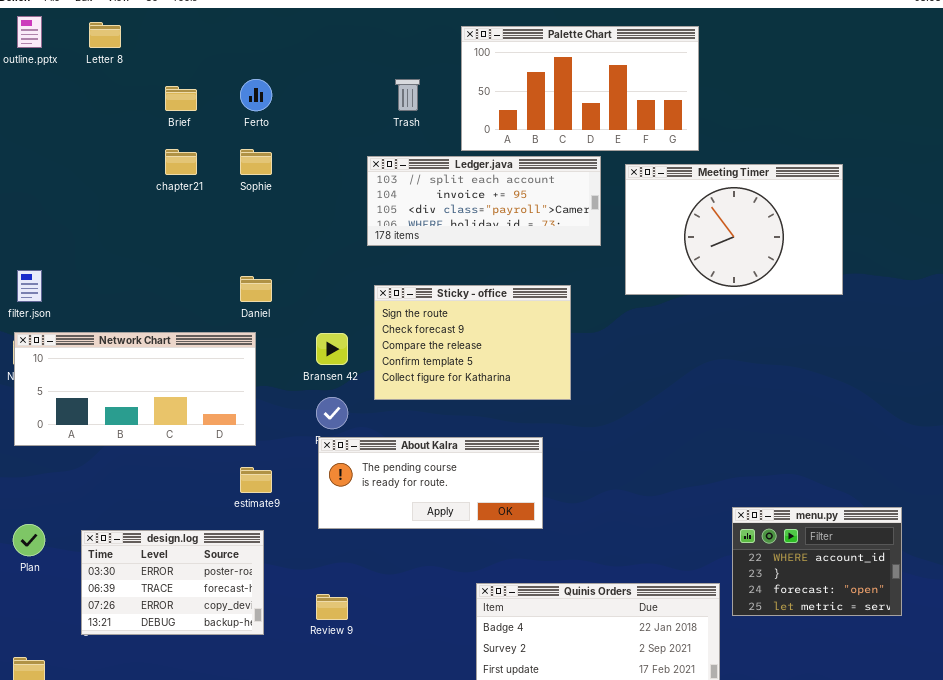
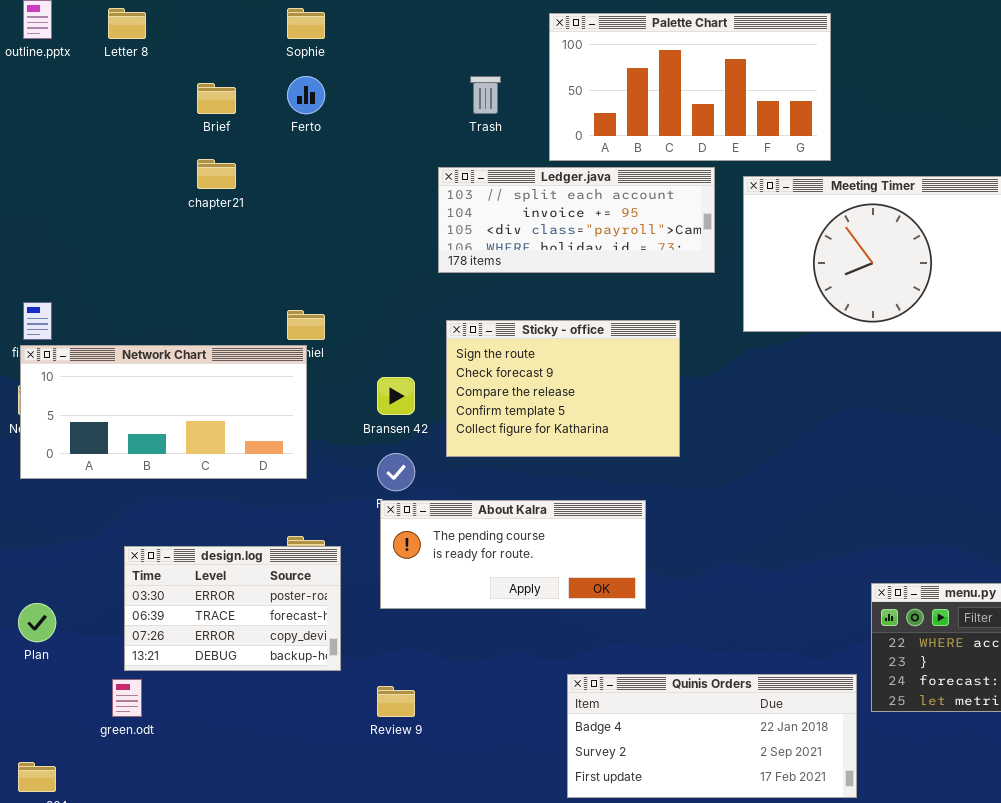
Sophie: [240,149,272,175] -> [287,8,325,39], moved
Network Chart: [14,332,256,446] -> [20,345,307,479], moved
design.log: [81,530,264,635] -> [124,546,341,671], moved

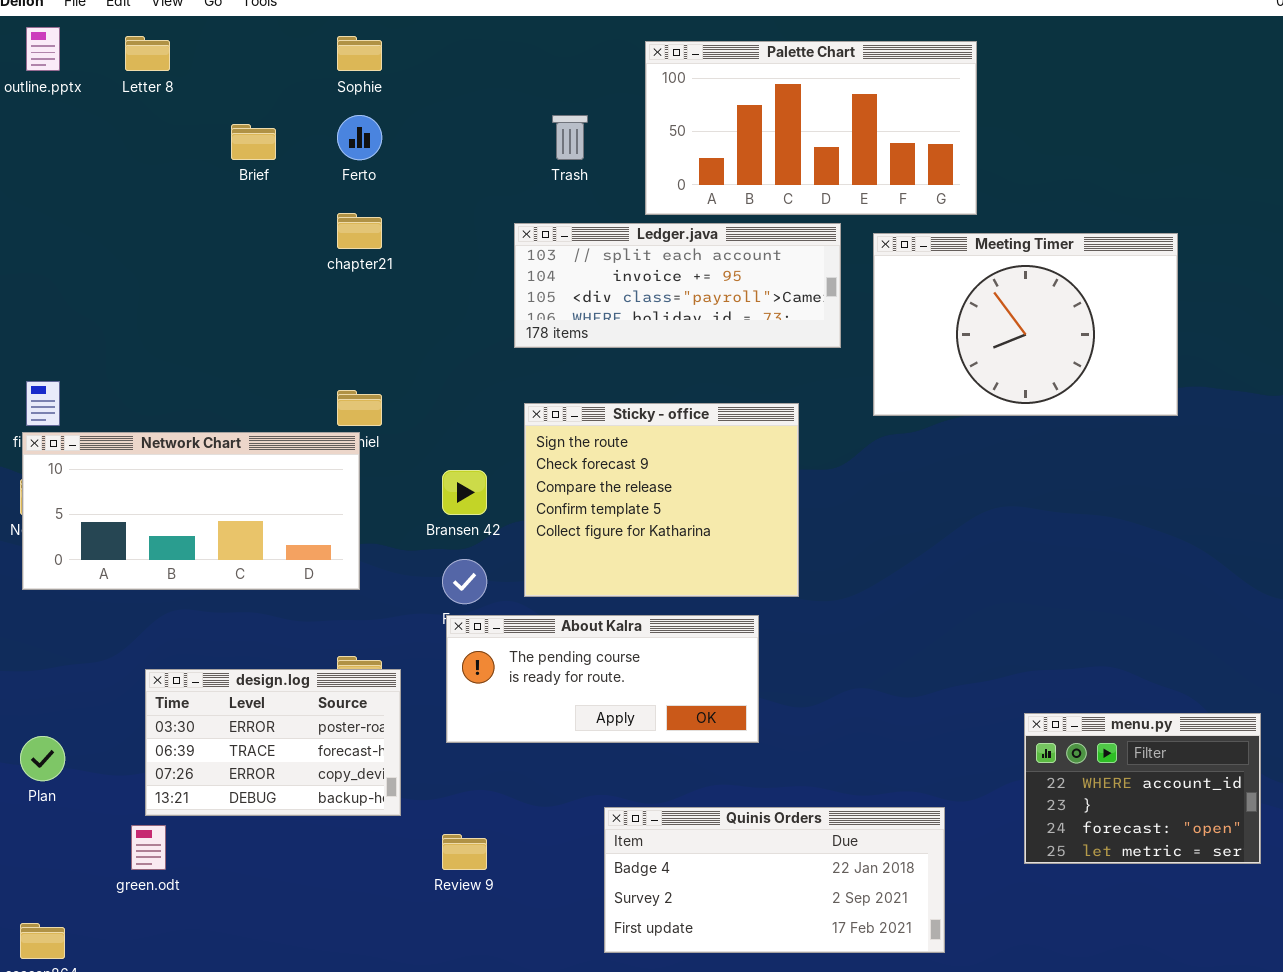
chapter21: [197,159,236,189] -> [337,213,382,249], moved
Sticky - office: [446,320,680,457] -> [524,403,799,597], resized
Quinis Orders: [567,674,857,798] -> [604,807,945,953], moved

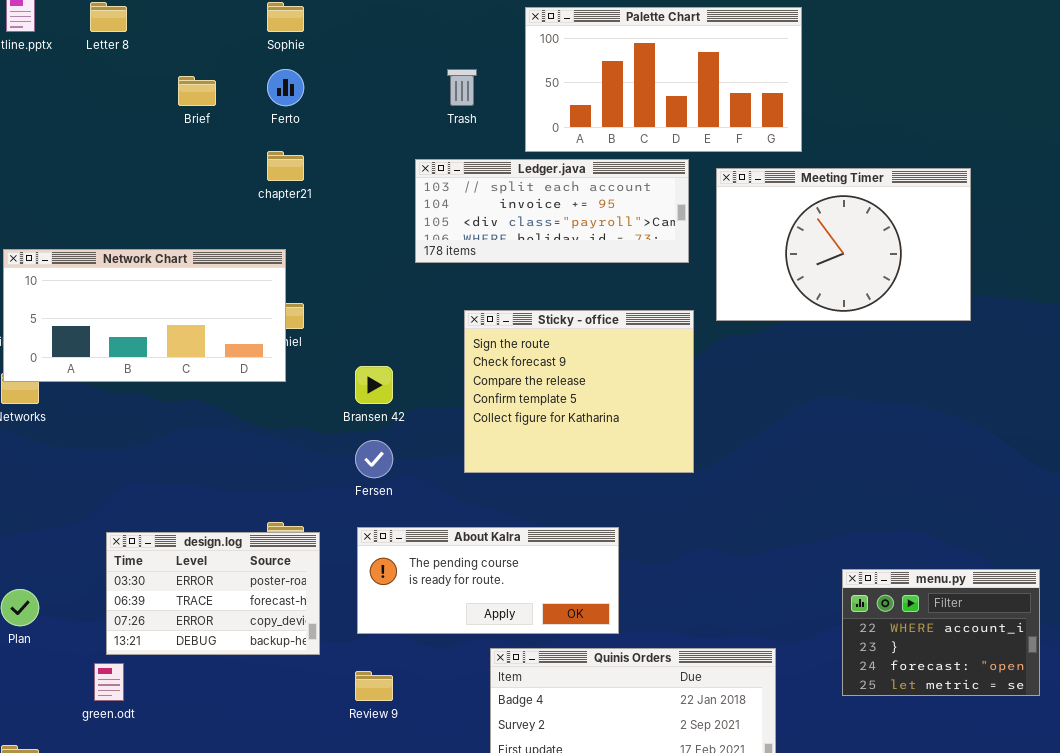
Sticky - office: [524,403,799,597] -> [464,310,694,473], moved
Network Chart: [22,432,360,590] -> [3,249,286,382], moved
About Kalra: [446,615,759,743] -> [357,527,619,634], moved

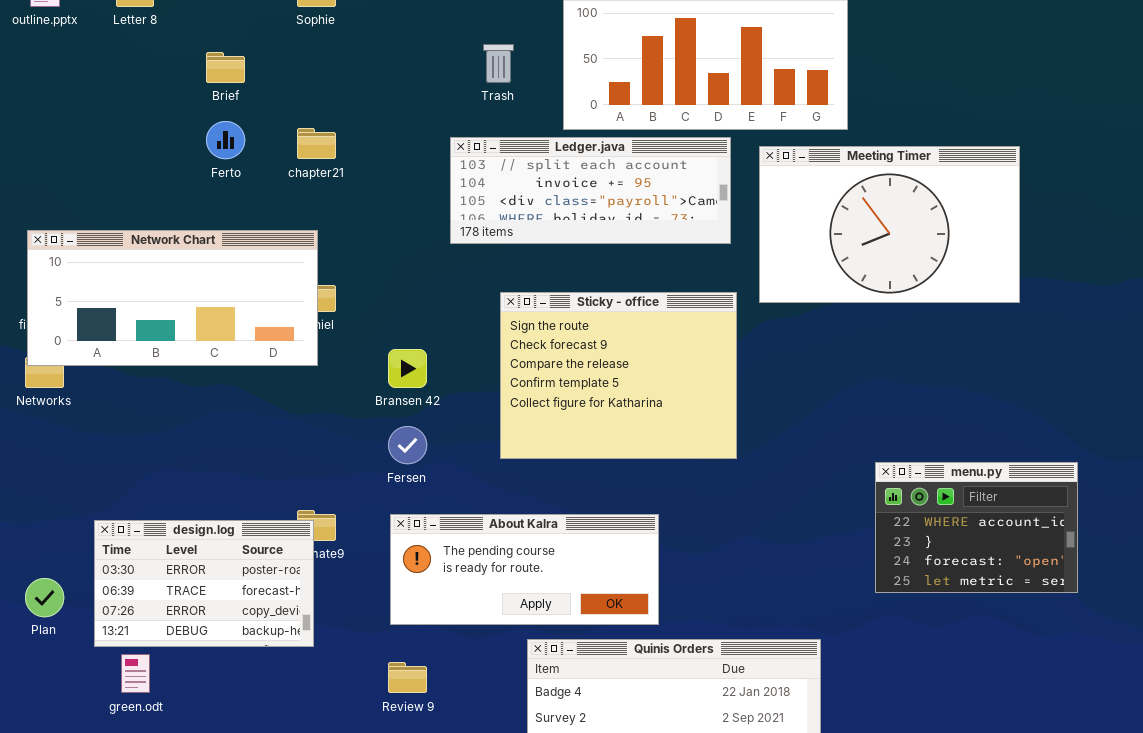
Ferto: [267,69,304,106] -> [206,121,245,159], moved
design.log: [106,532,320,655] -> [94,520,314,647], moved
menu.py: [842,569,1040,696] -> [875,462,1078,593], moved

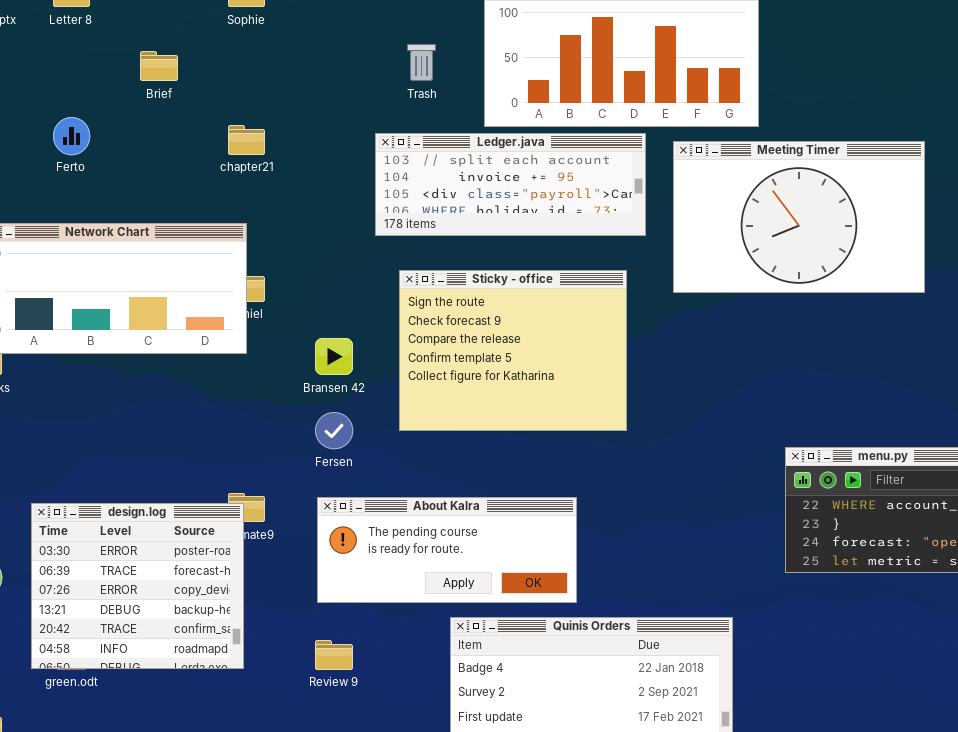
Ferto: [206,121,245,159] -> [53,117,90,155], moved
Sticky - office: [500,292,737,459] -> [399,270,627,431], moved
design.log: [94,520,314,647] -> [31,503,244,669], resized

